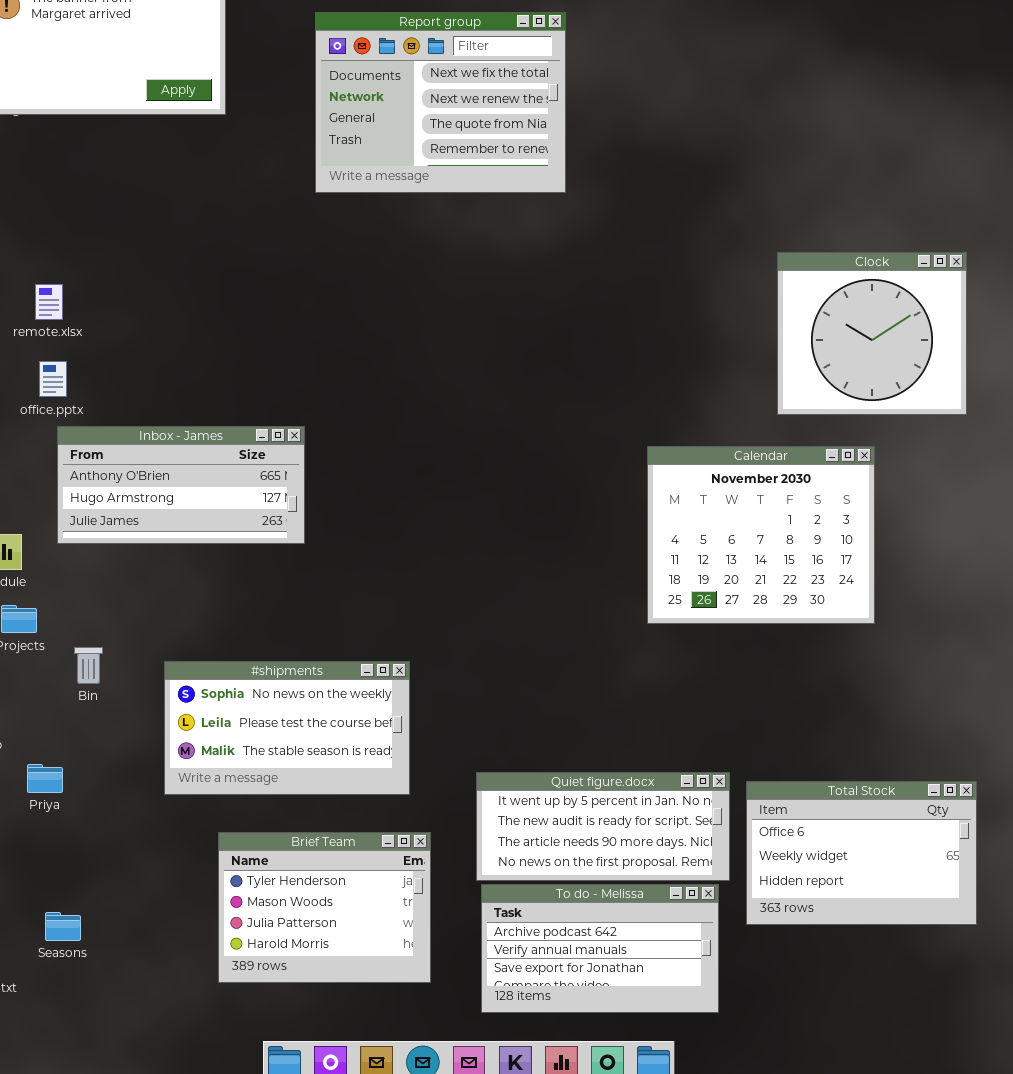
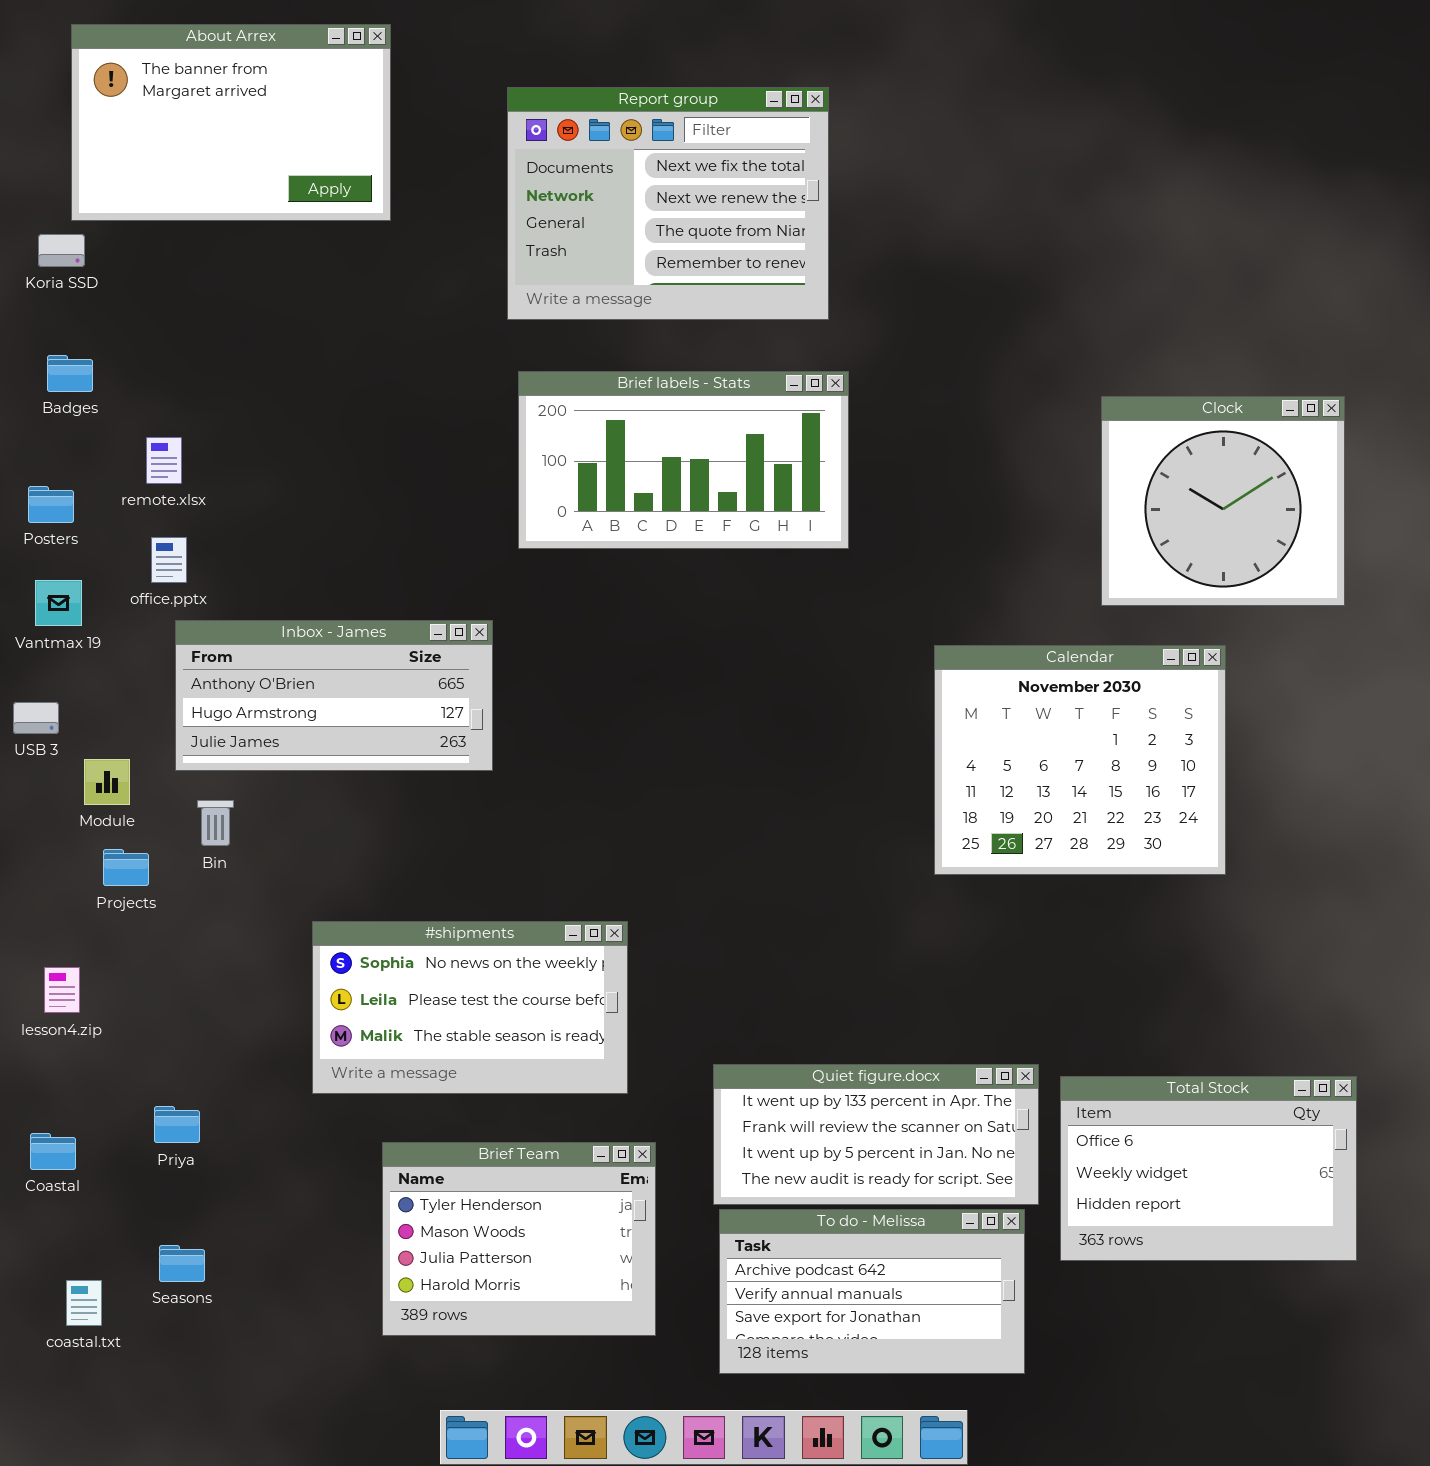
Brief labels - Stats: none -> [518,371,849,549], opened
Bin: [74,647,103,684] -> [197,800,234,846], moved
Priya: [27,764,63,793] -> [154,1106,200,1143], moved
Quiet figure.docx: [476,772,730,881] -> [713,1064,1039,1205], scrolled up 2 rows

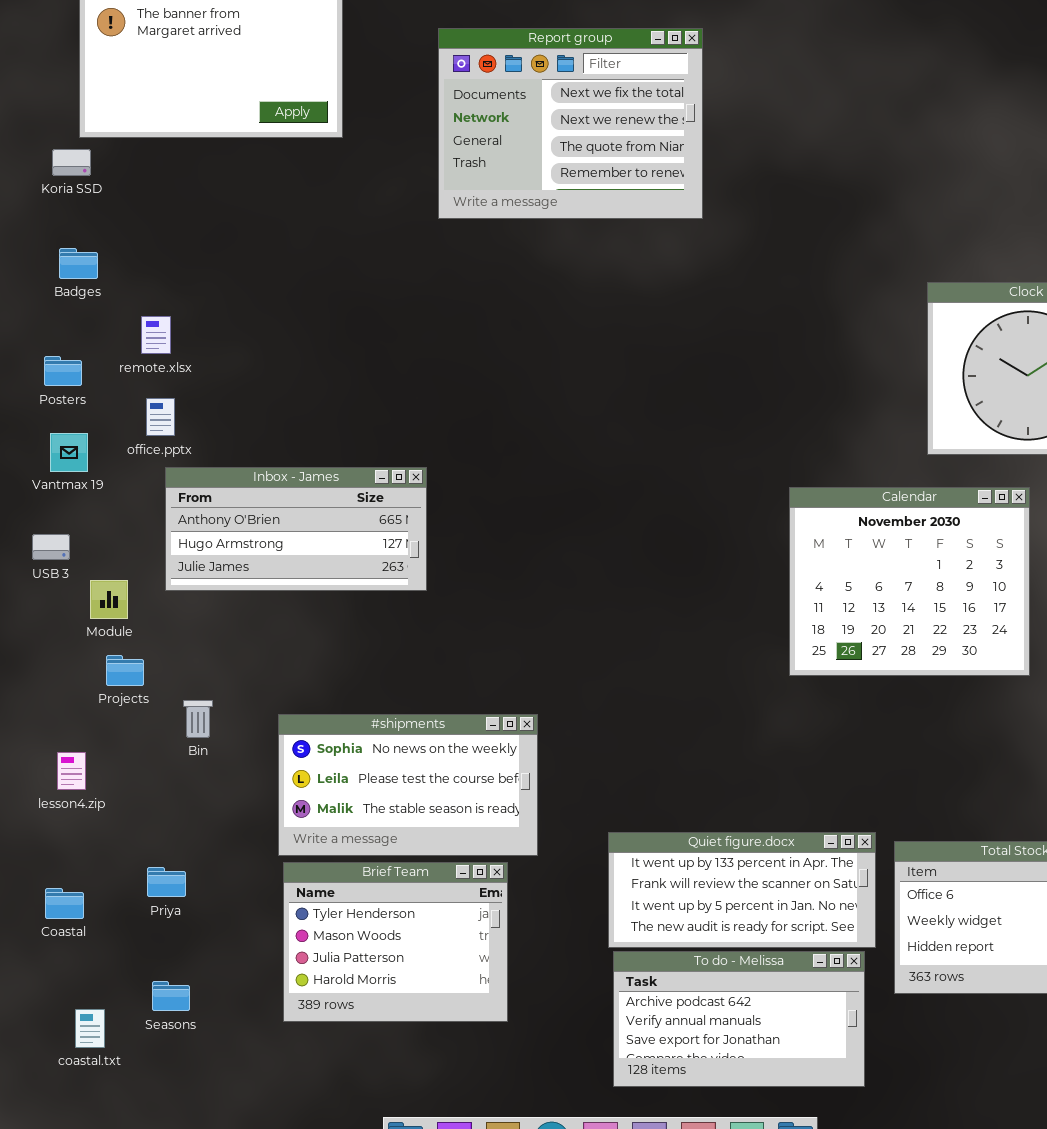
Brief labels - Stats: [518,371,849,549] -> none, closed
Bin: [197,800,234,846] -> [183,700,213,738], moved
Brief Team: [382,1142,656,1336] -> [283,862,508,1022], moved

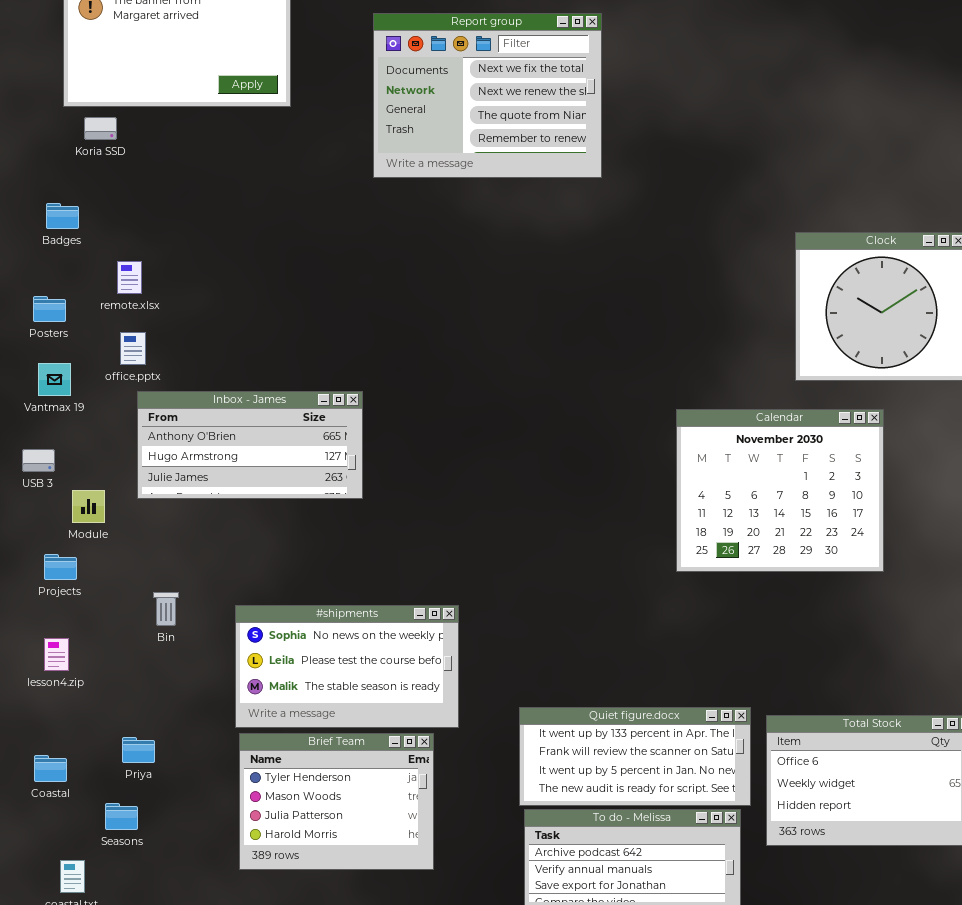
Koria SSD: [52,149,91,176] -> [84,117,117,140], moved
Projects: [106,655,144,686] -> [44,554,77,580], moved
Seasons: [152,981,190,1011] -> [105,803,138,830], moved

